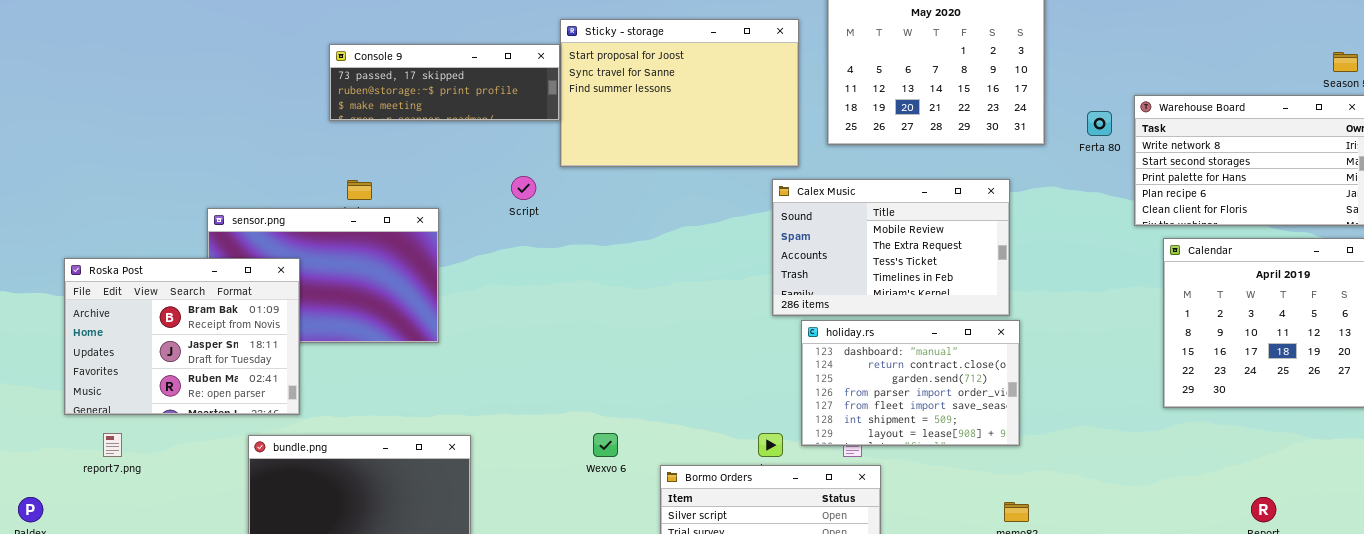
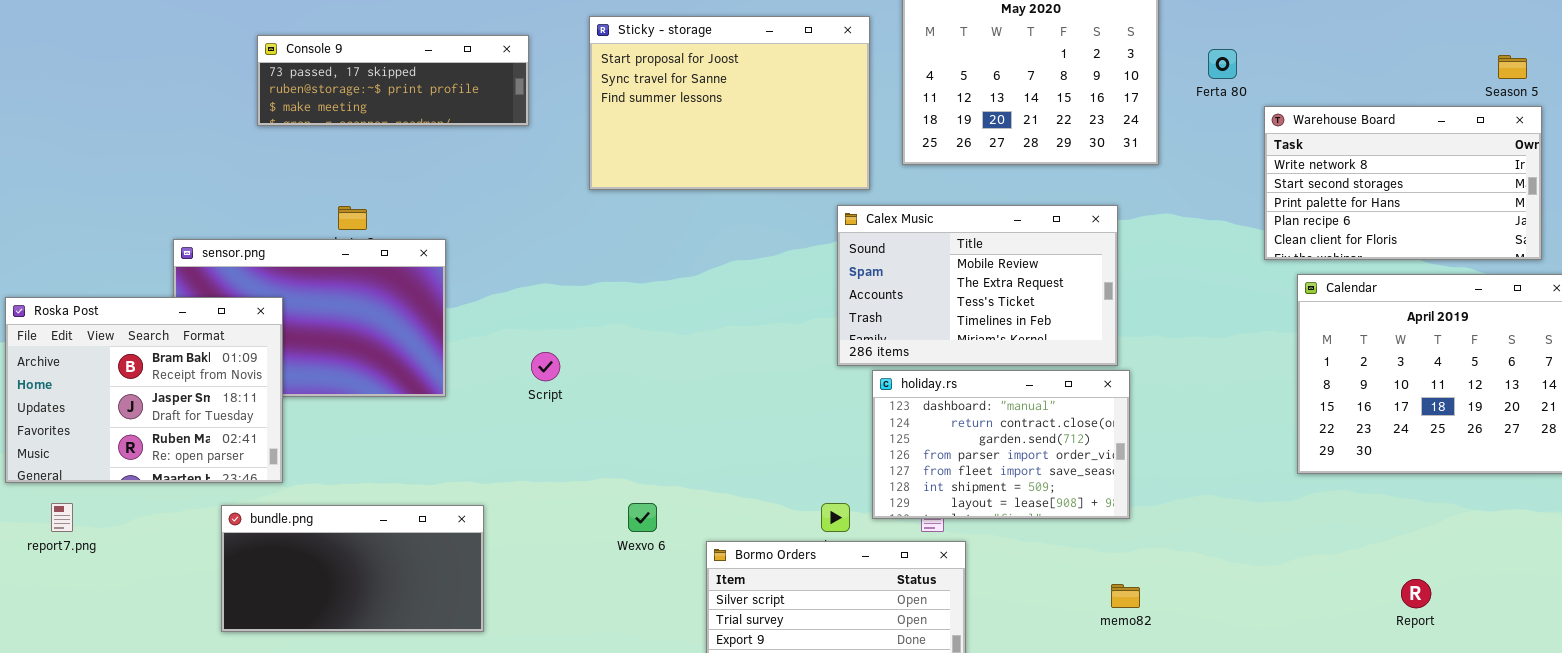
Console 9: [329,44,560,121] -> [257,35,529,126], moved
Ferta 80: [1087,111,1112,136] -> [1208,49,1237,79], moved
Script: [511,176,536,200] -> [531,352,560,381], moved

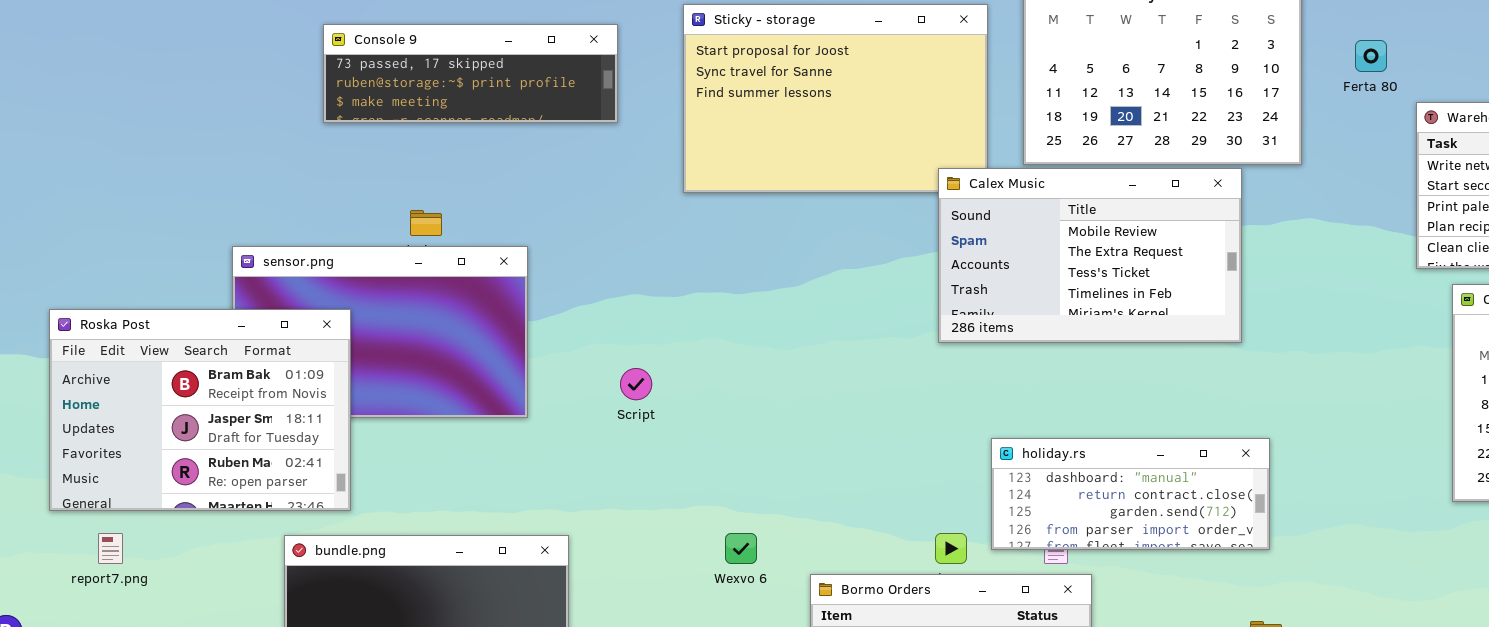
Calex Music: [837,205,1118,366] -> [938,168,1242,343], moved
holiday.rs: [872,370,1130,519] -> [991,438,1270,550], resized

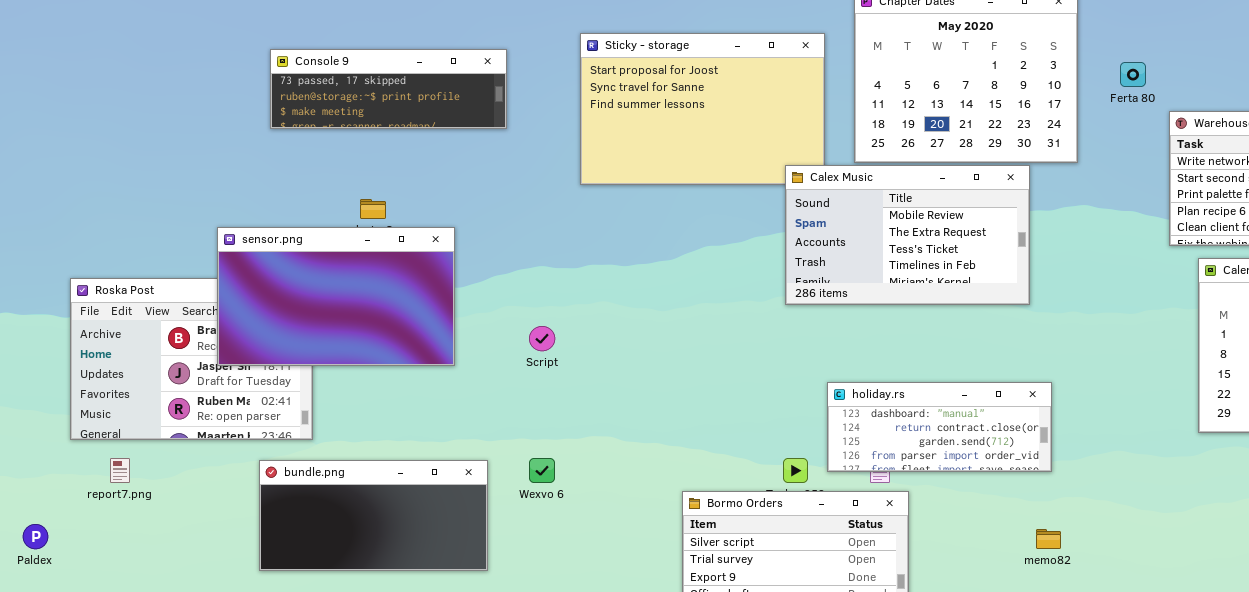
Console 9: [323,24,618,123] -> [270,49,507,129], moved
sensor.png: [232,246,528,418] -> [217,227,455,366], raised
Wexvo 6: [725,533,757,564] -> [529,458,555,483], moved

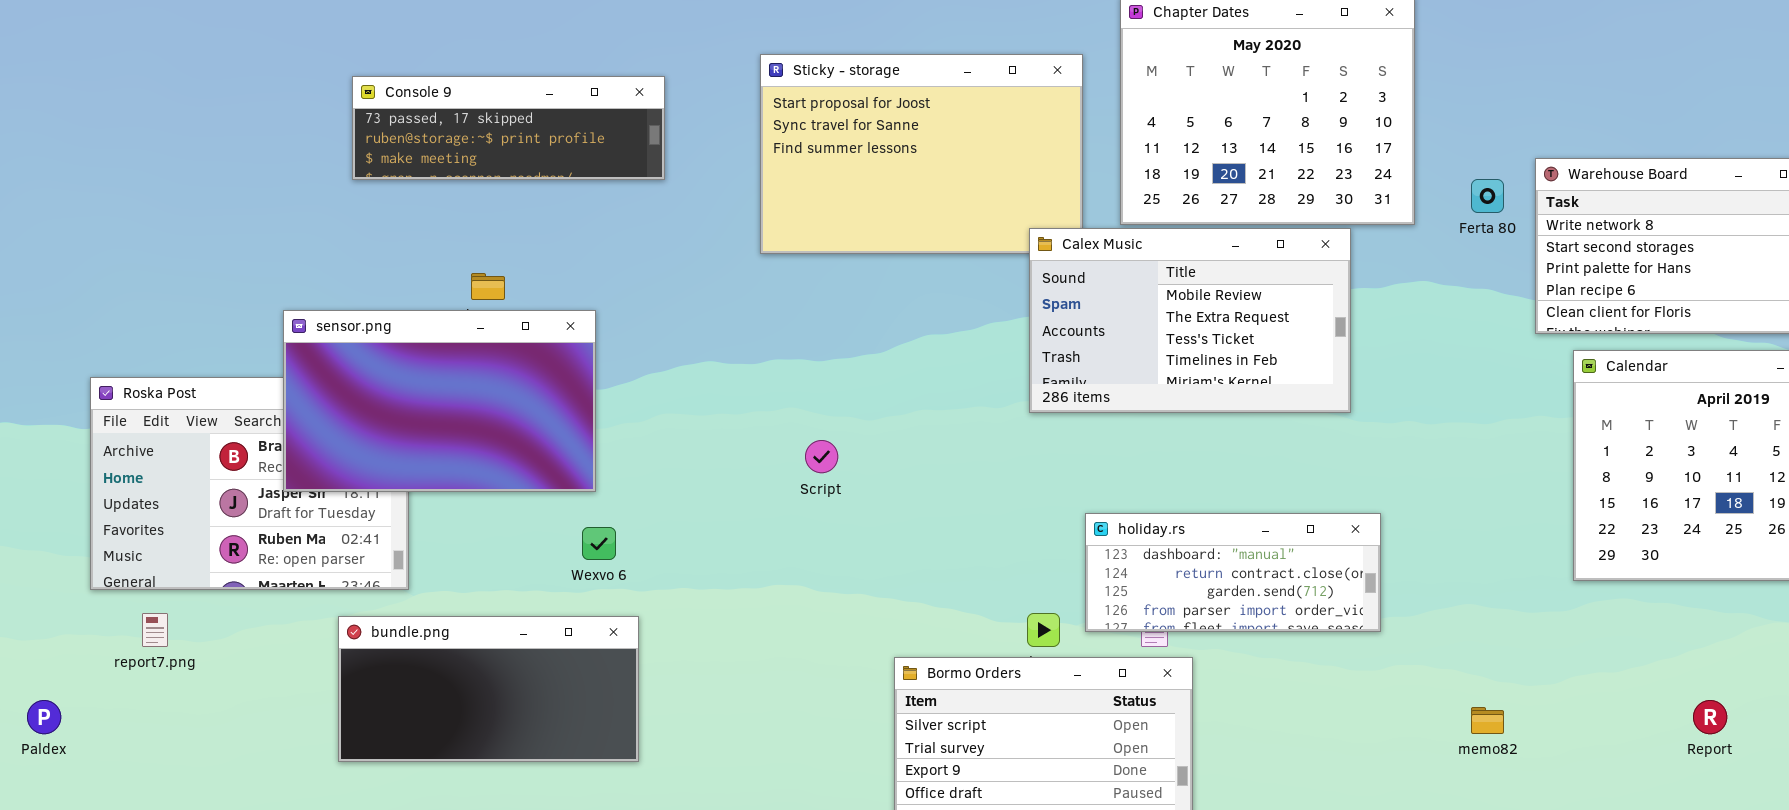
Ferta 80: [1120,62,1146,87] -> [1471,179,1504,213], moved
Script: [529,326,555,351] -> [805,440,838,473], moved
Wexvo 6: [529,458,555,483] -> [582,527,616,560], moved
memo82: [1036,529,1061,549] -> [1471,707,1504,734], moved

